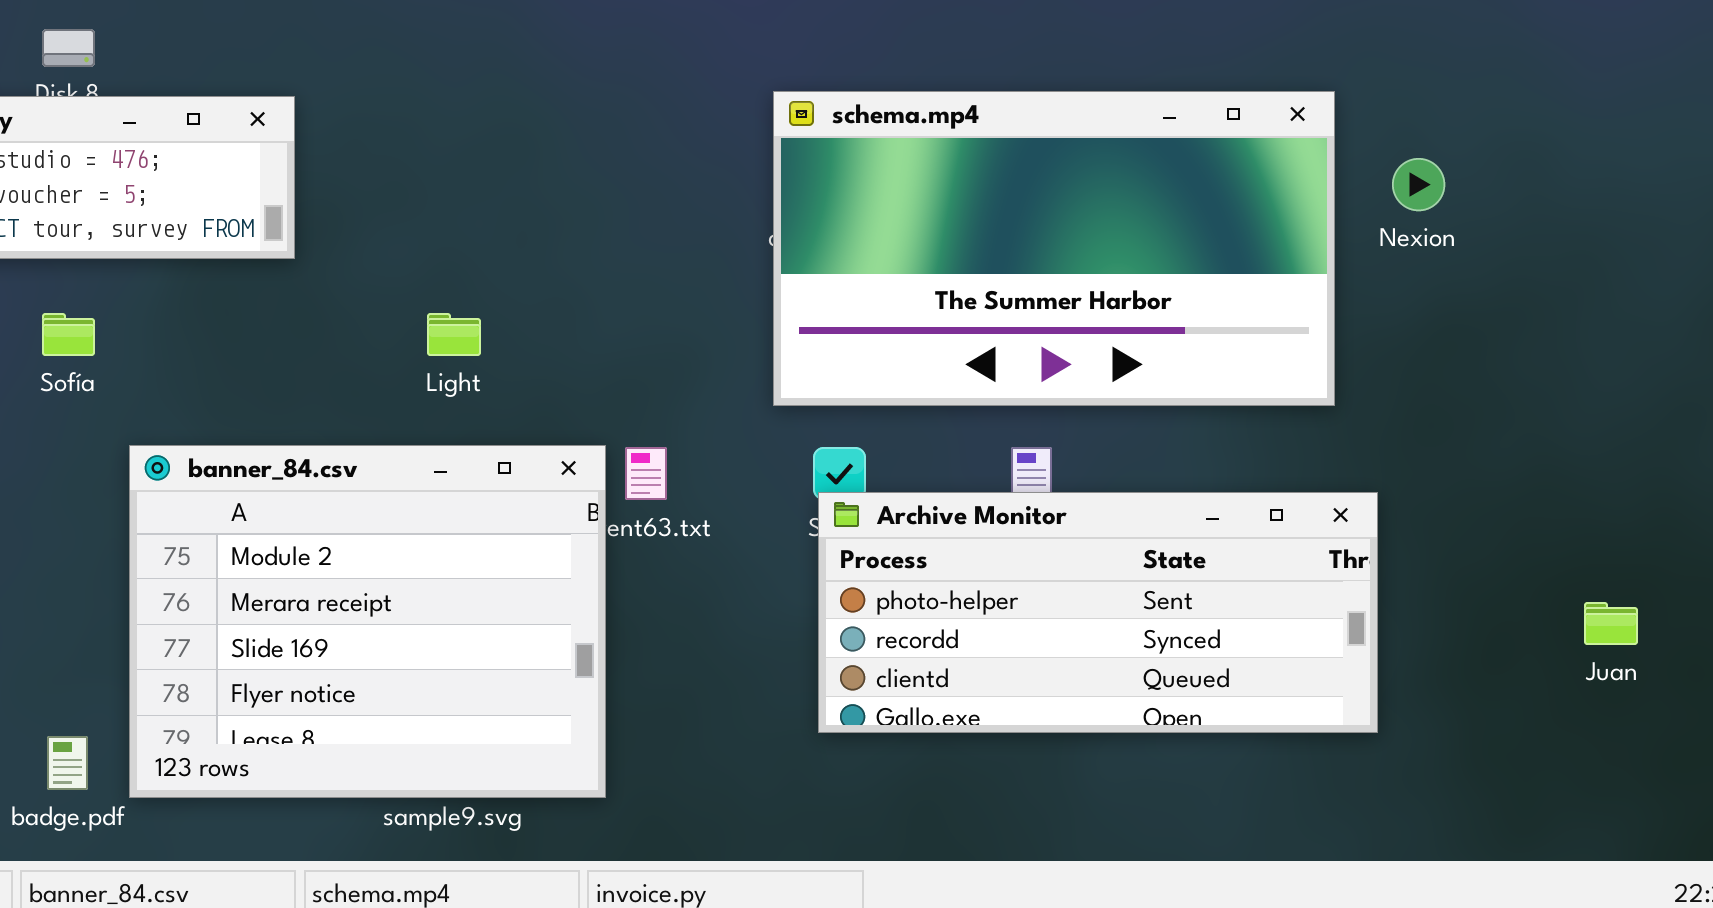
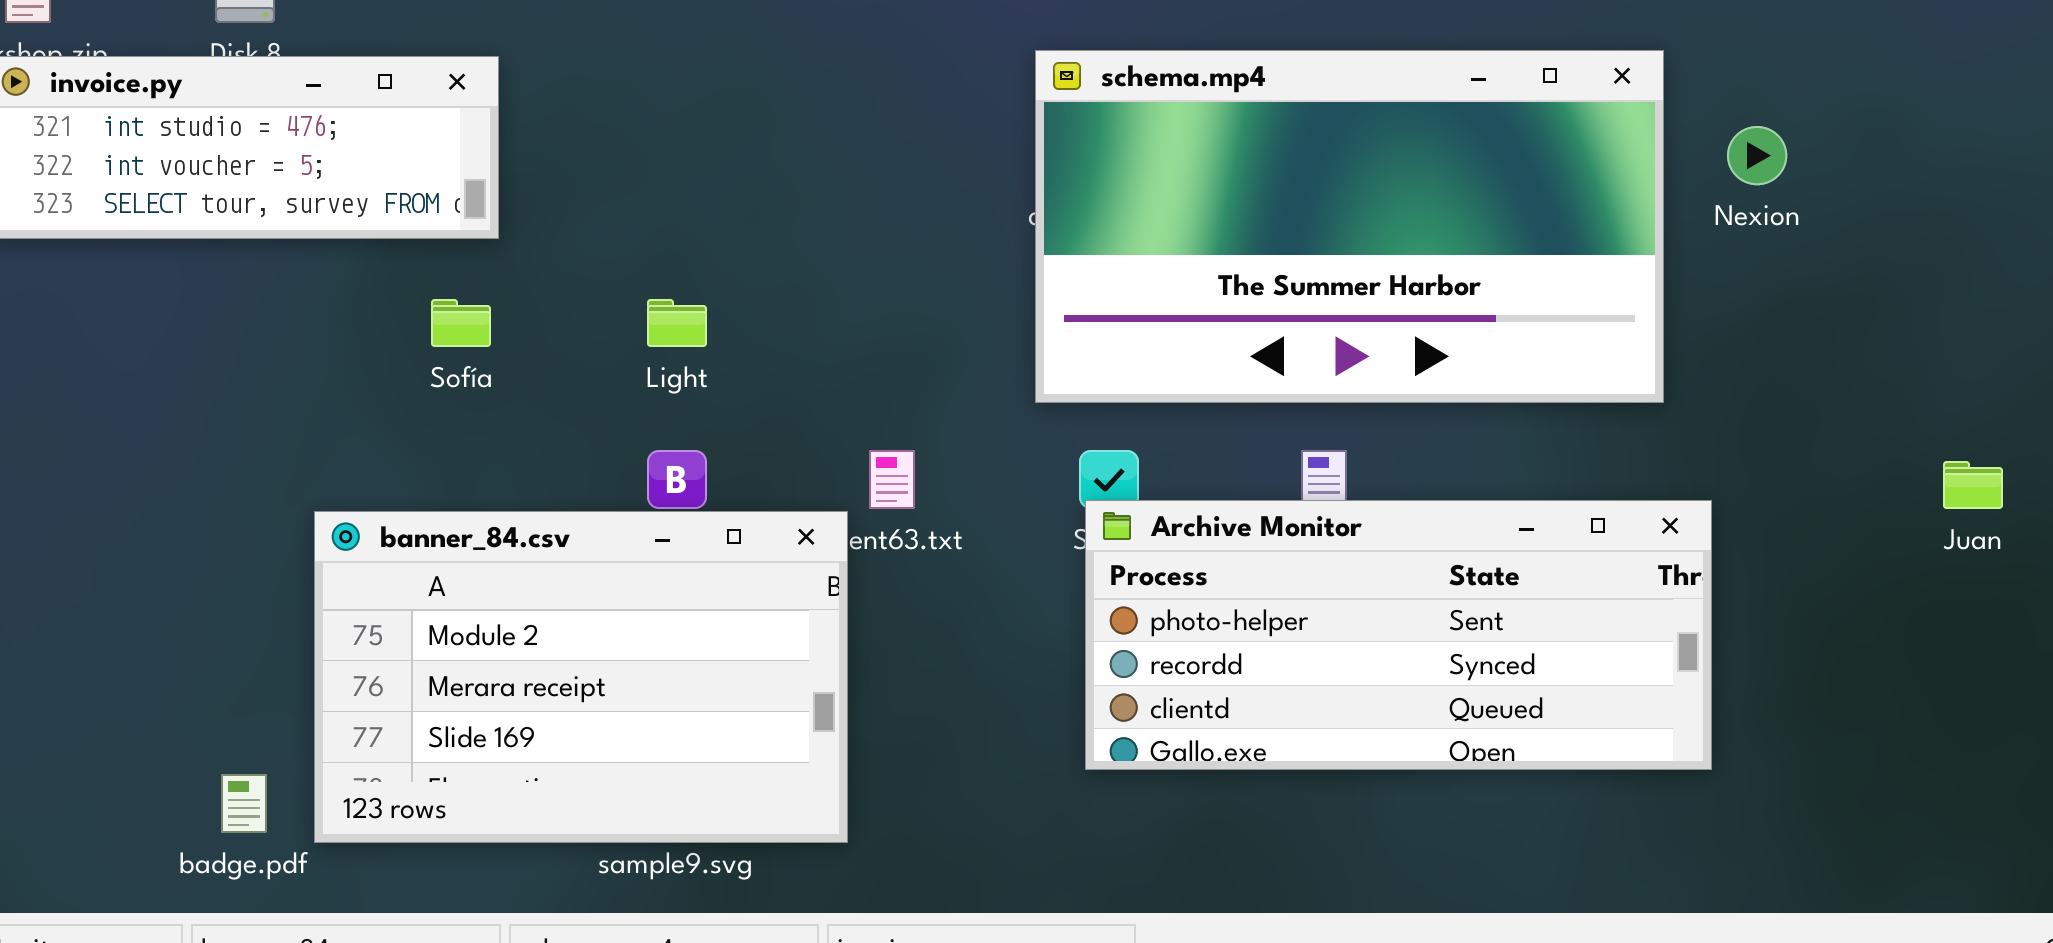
Sofía: [42,313,95,356] -> [431,299,491,347], moved
banner_84.csv: [129,445,606,798] -> [314,511,848,843], resized
Juan: [1584,602,1638,645] -> [1943,461,2003,509], moved

